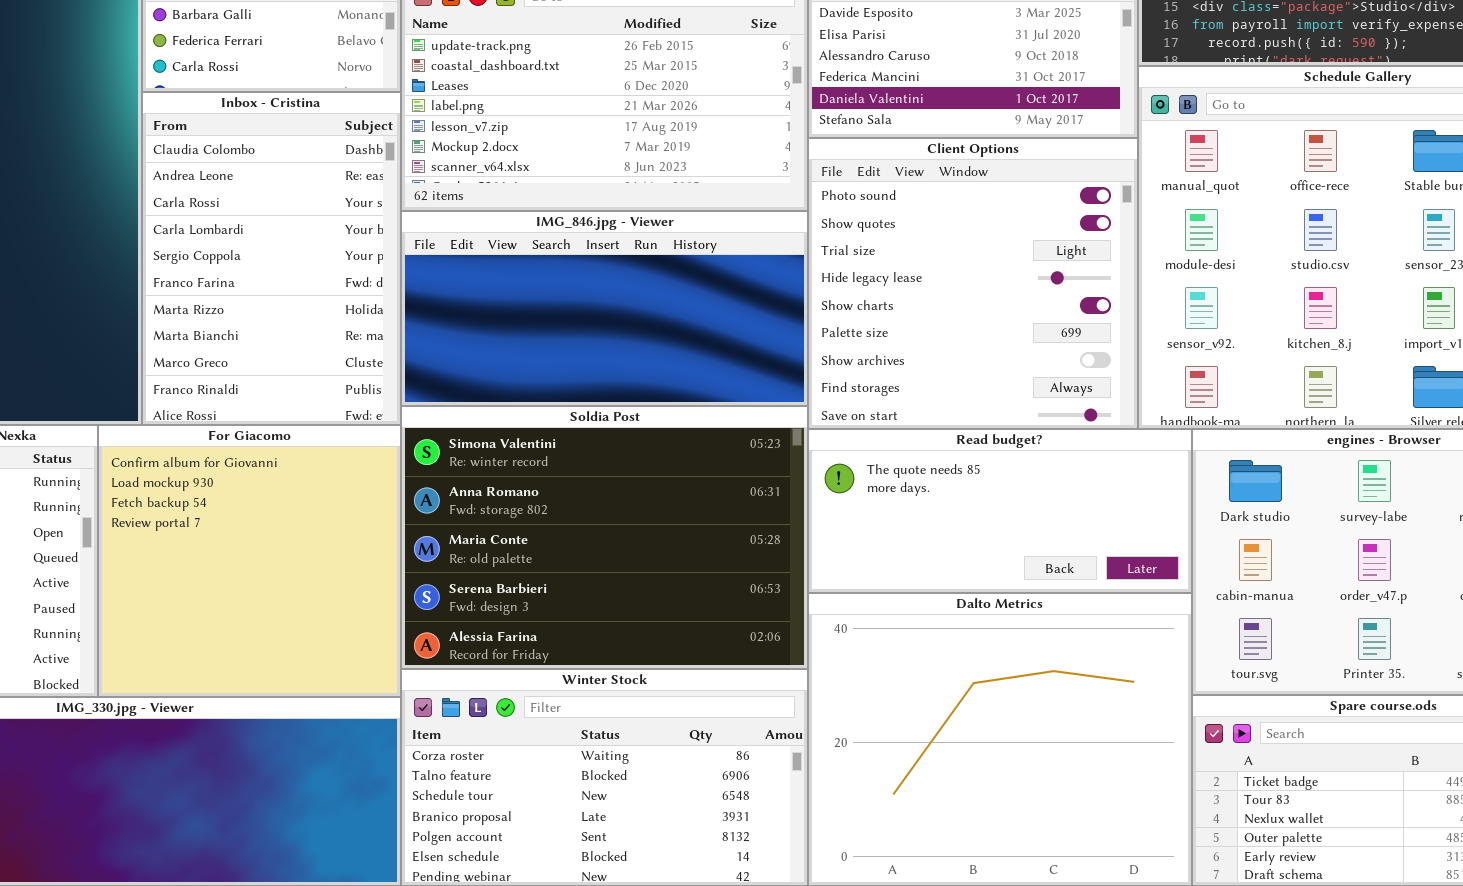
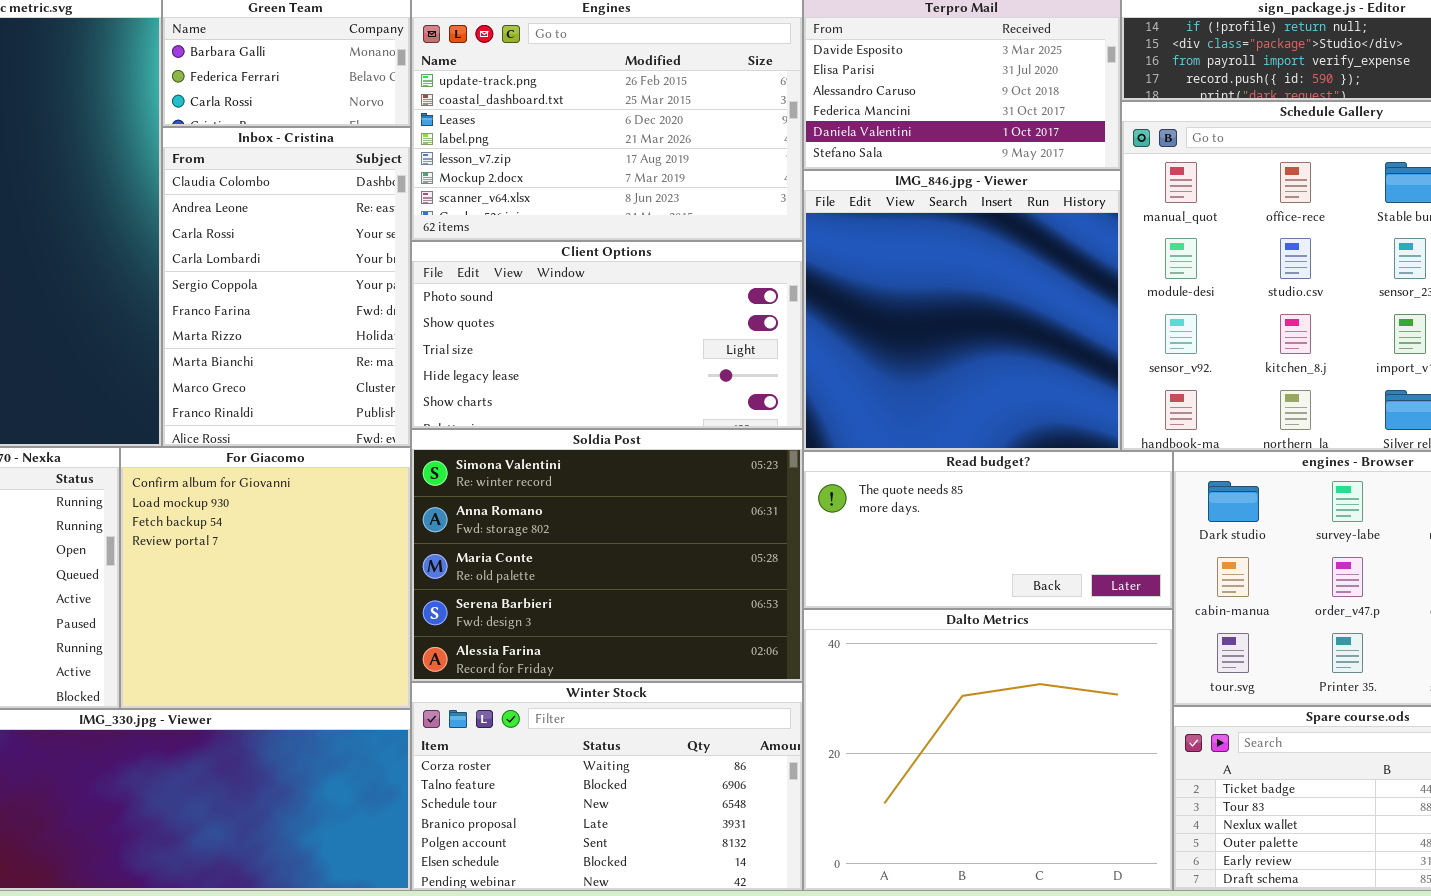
Client Options: [808,138,1138,429] -> [411,241,803,429], moved, resized
IMG_846.jpg - Viewer: [401,211,808,406] -> [803,170,1121,451], moved, resized

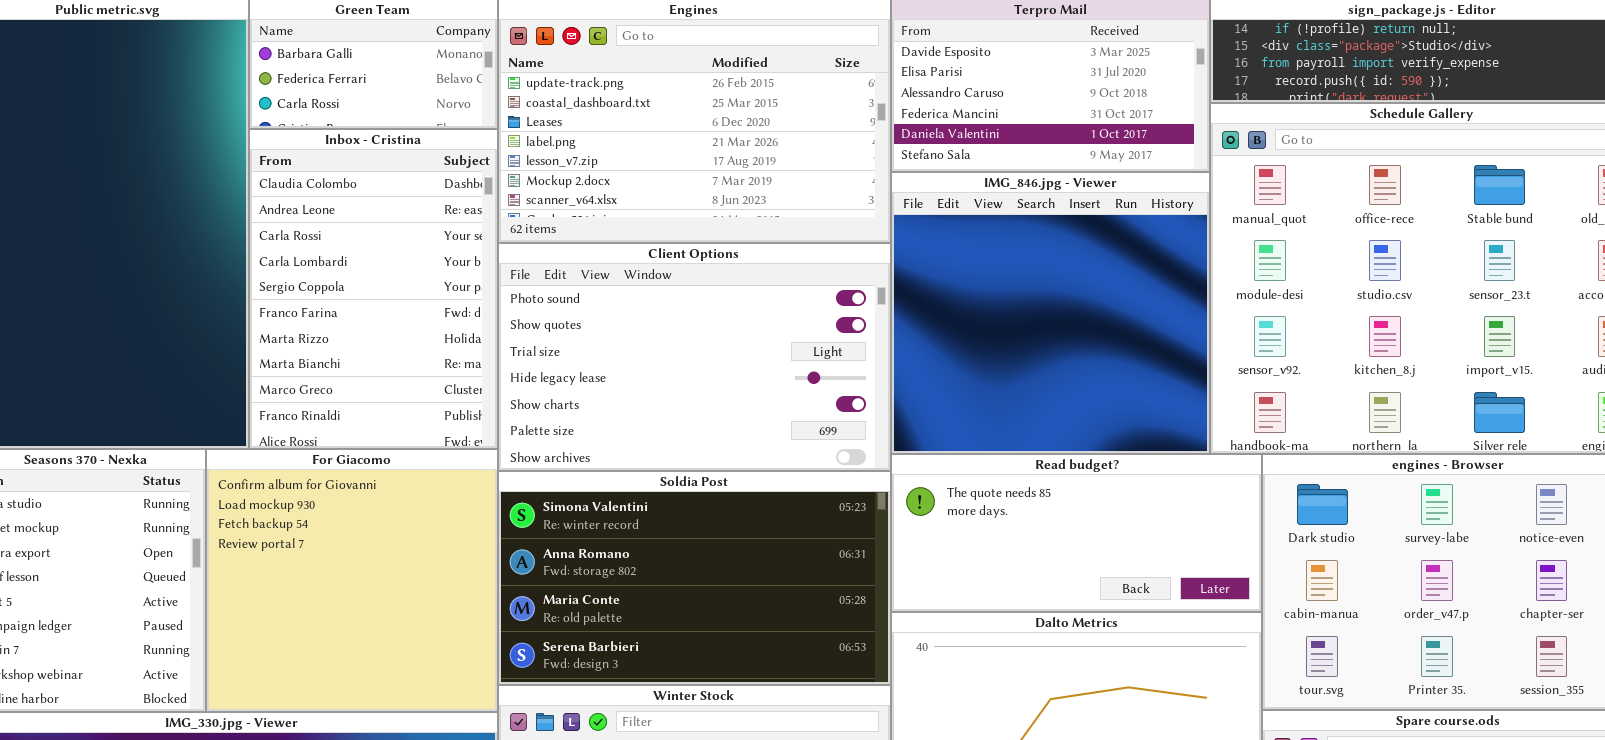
Client Options: [411,241,803,429] -> [498,243,891,471], resized
Soldia Post: [411,429,803,682] -> [498,471,891,685], resized

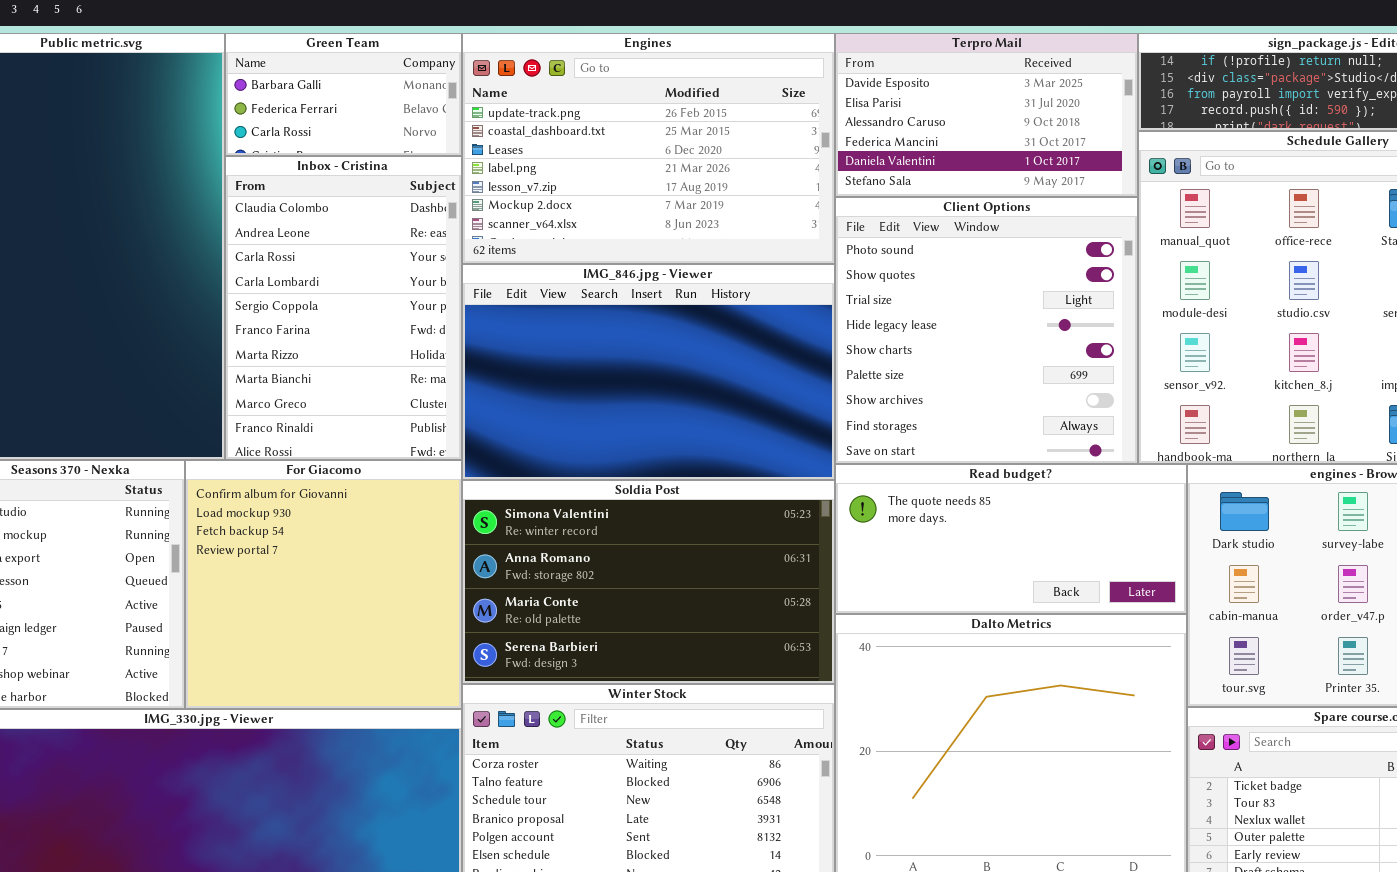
IMG_846.jpg - Viewer: [891,172,1210,454] -> [462,264,835,480], moved, resized
Client Options: [498,243,891,471] -> [835,197,1138,464], moved, resized

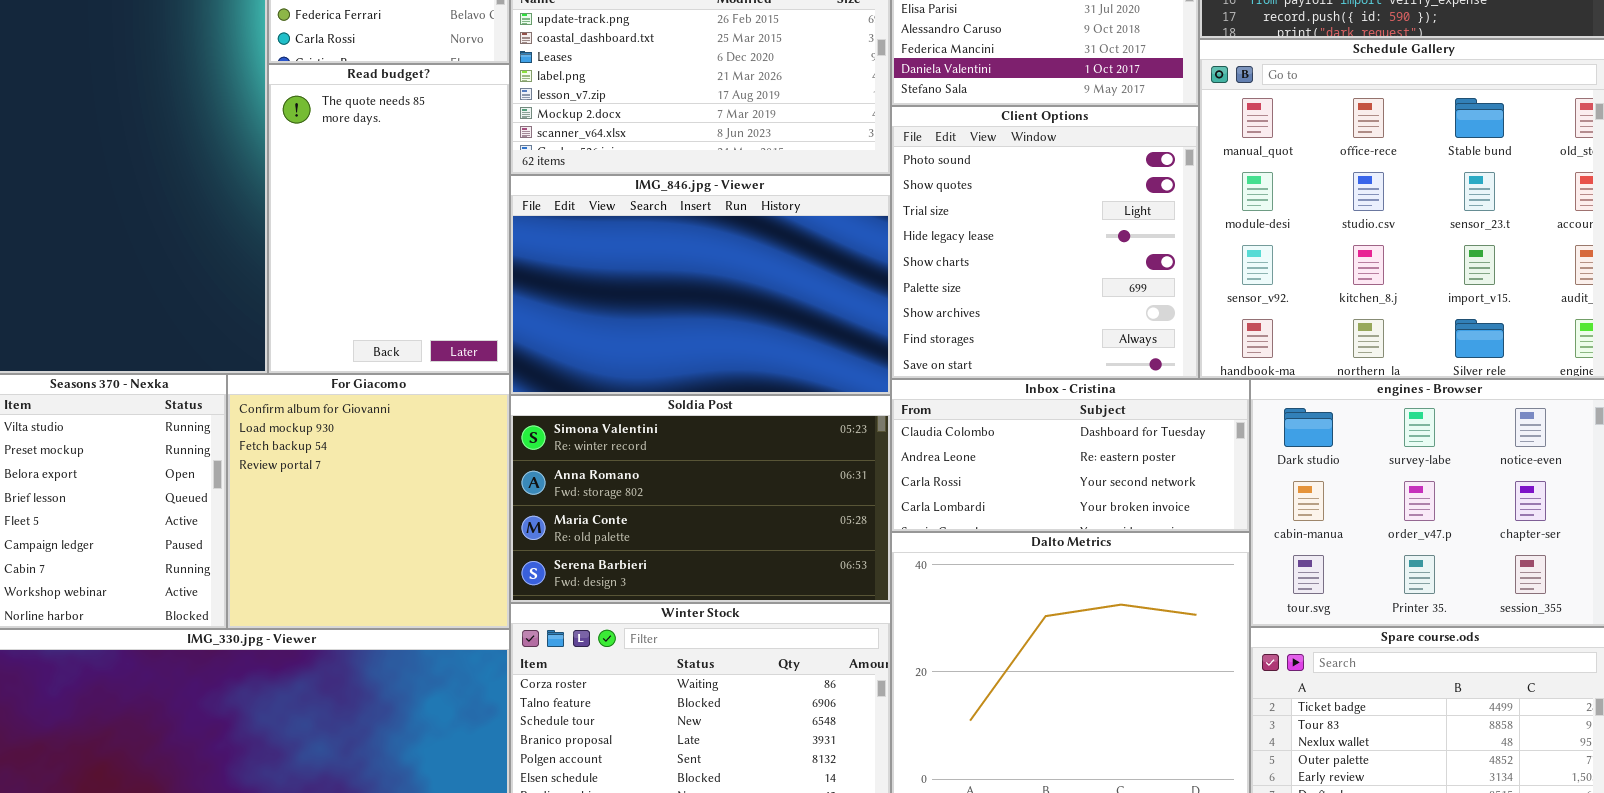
Inbox - Cristina: [225,156,462,460] -> [891,379,1250,532], moved, resized
Read budget?: [835,464,1187,614] -> [268,64,510,374], moved, resized

